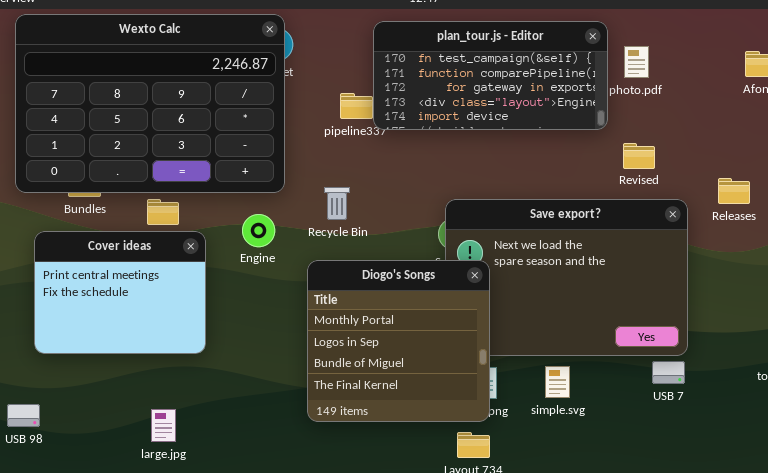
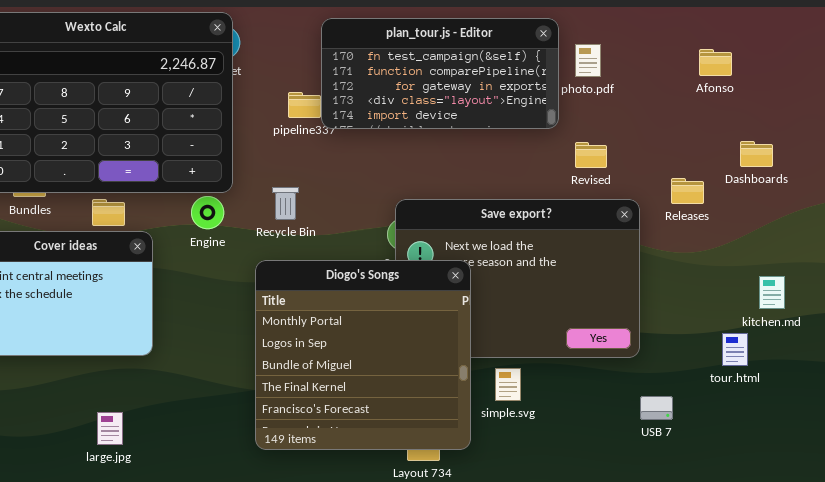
Engine: [242,214,275,247] -> [191,196,224,229], moved
Diogo's Songs: [307,260,490,422] -> [255,260,471,450], resized
USB 7: [652,361,685,384] -> [640,396,673,420], moved

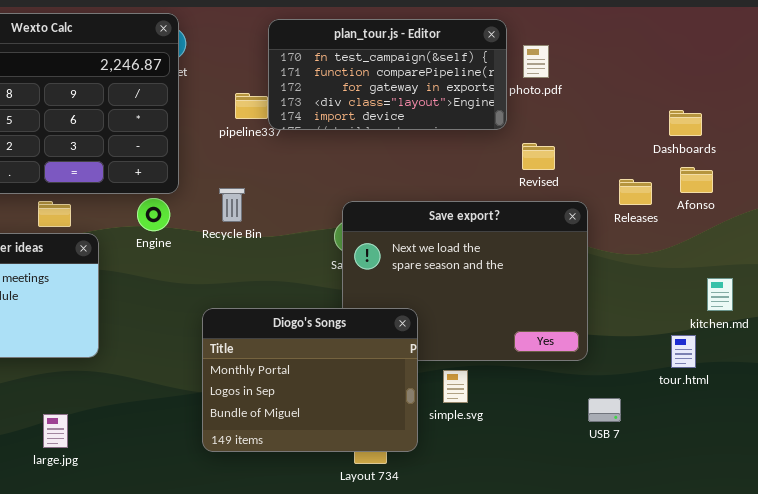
Afonso: [699,49,732,76] -> [680,167,713,193], moved
Dashboards: [740,141,773,167] -> [669,110,702,136], moved
Diogo's Songs: [255,260,471,450] -> [202,308,418,452], resized

